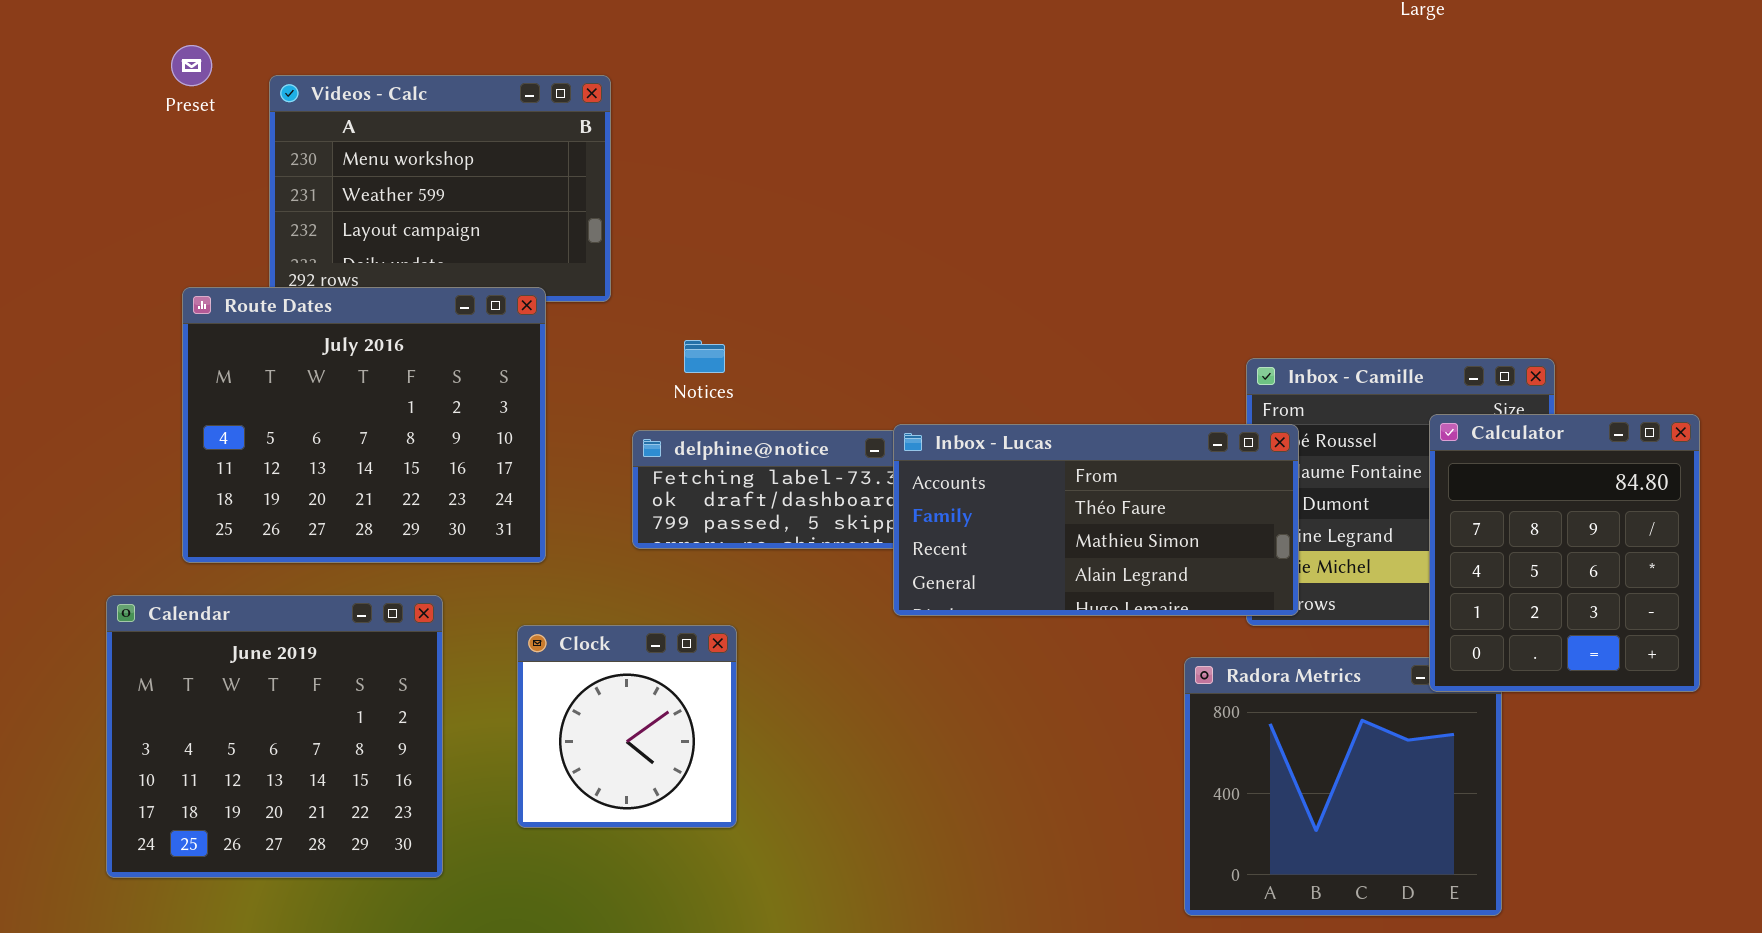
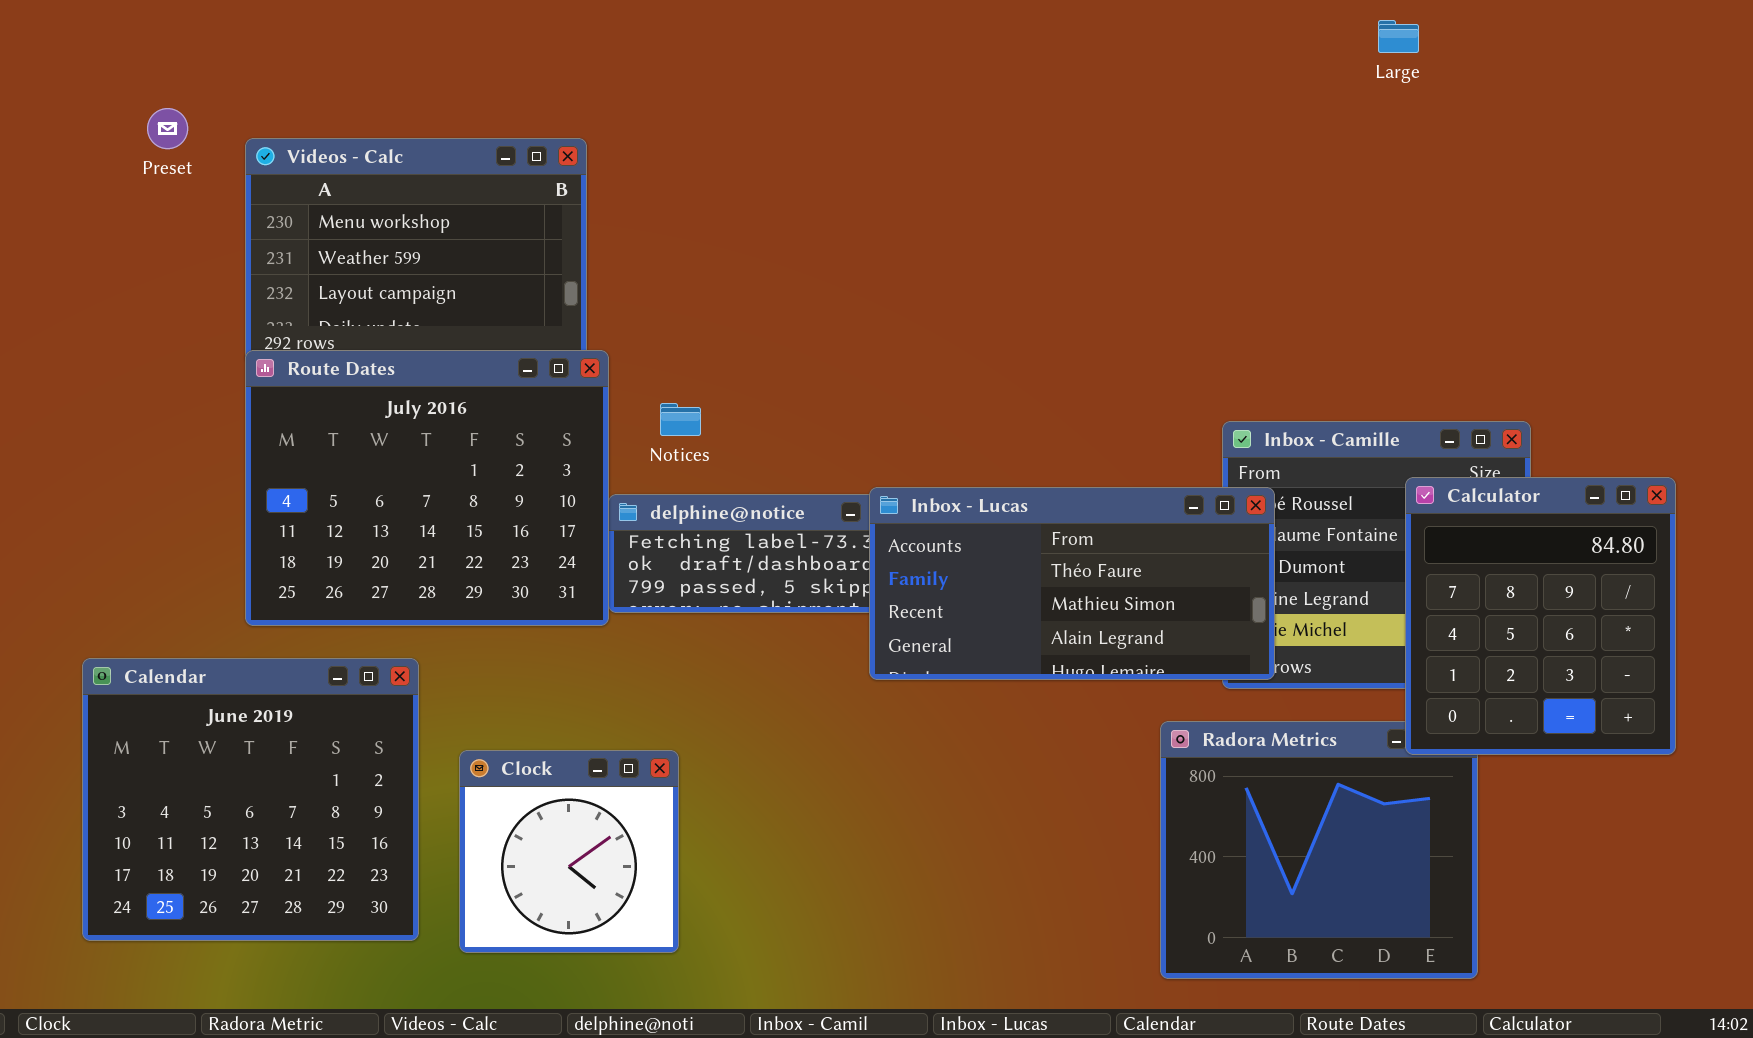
Route Dates: [182,287,546,563] -> [245,350,609,626], moved
Clock: [517,625,737,828] -> [459,750,679,953], moved

